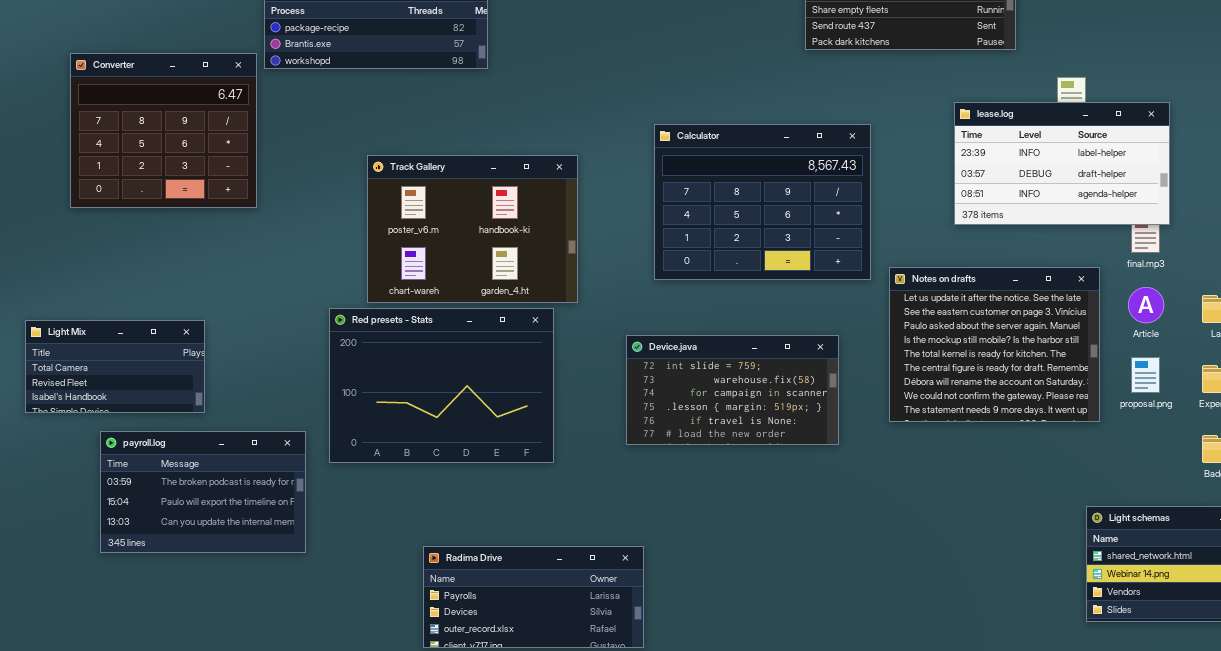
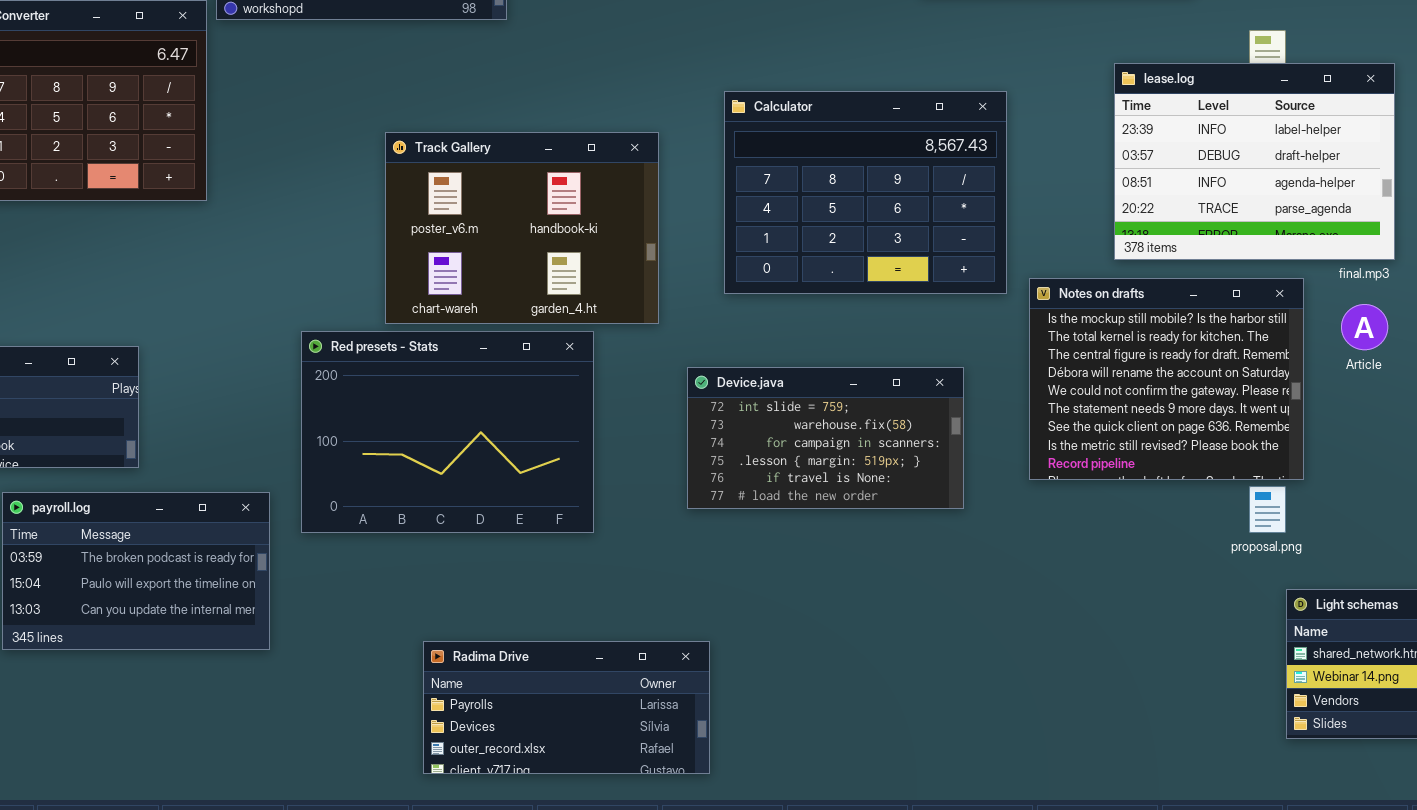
lease.log: [954,102,1170,225] -> [1114,63,1395,260], resized
Track Gallery: [367,155,578,303] -> [385,132,659,324], moved
Notes on drafts: [889,267,1100,422] -> [1029,278,1304,480], scrolled down 3 rows
proposal.png: [1131,357,1160,393] -> [1249,486,1286,533], moved

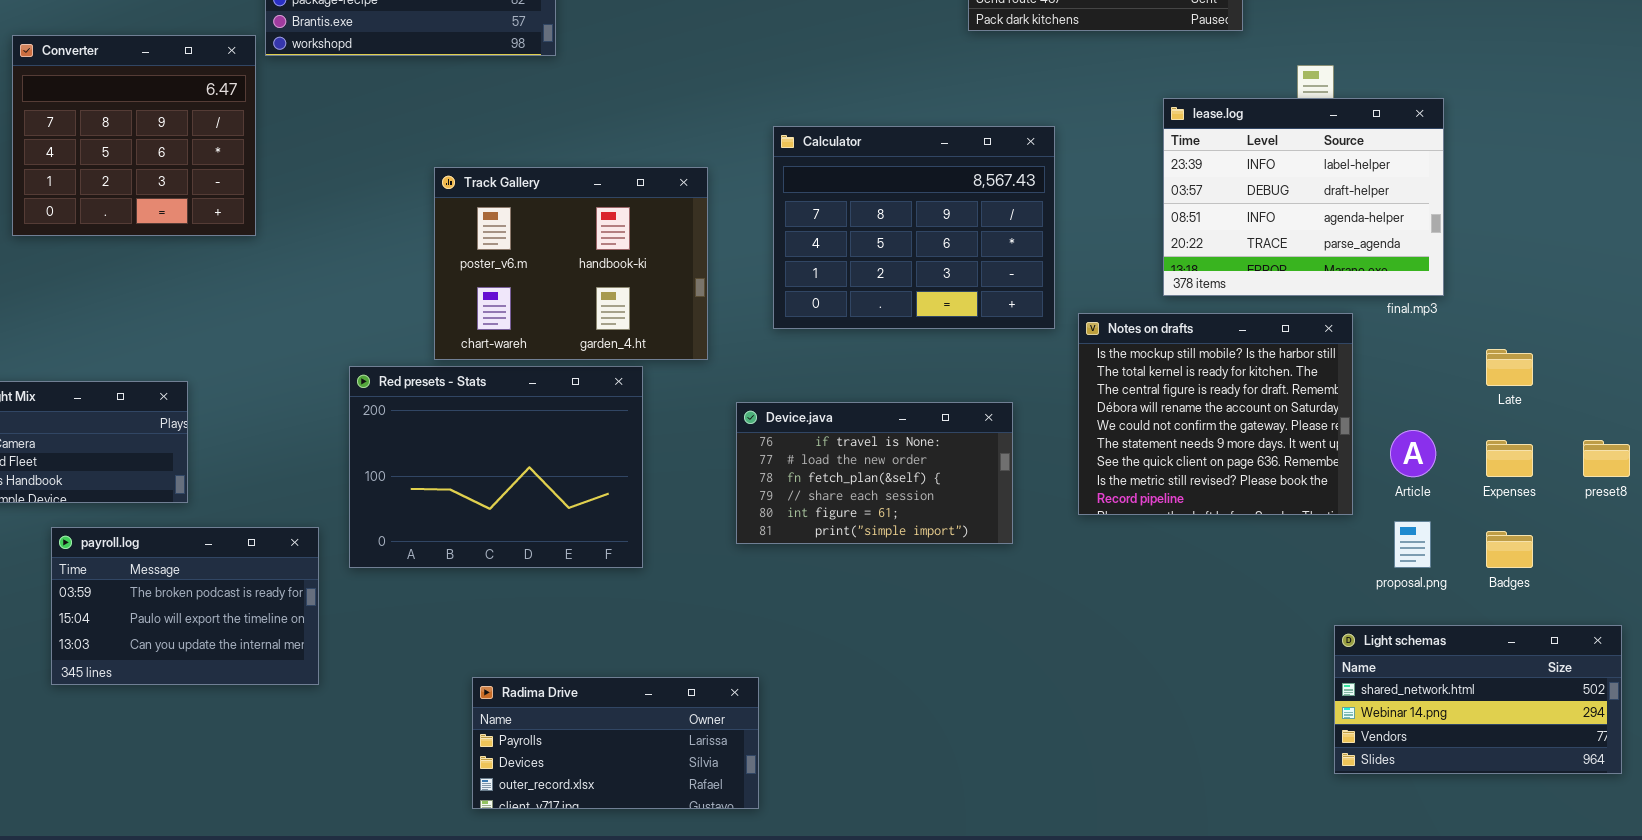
Article: [1341,304,1388,350] -> [1390,430,1436,477], moved
Device.java: [687,367,964,509] -> [736,402,1013,544], scrolled down 4 rows
proposal.png: [1249,486,1286,533] -> [1394,521,1431,568], moved

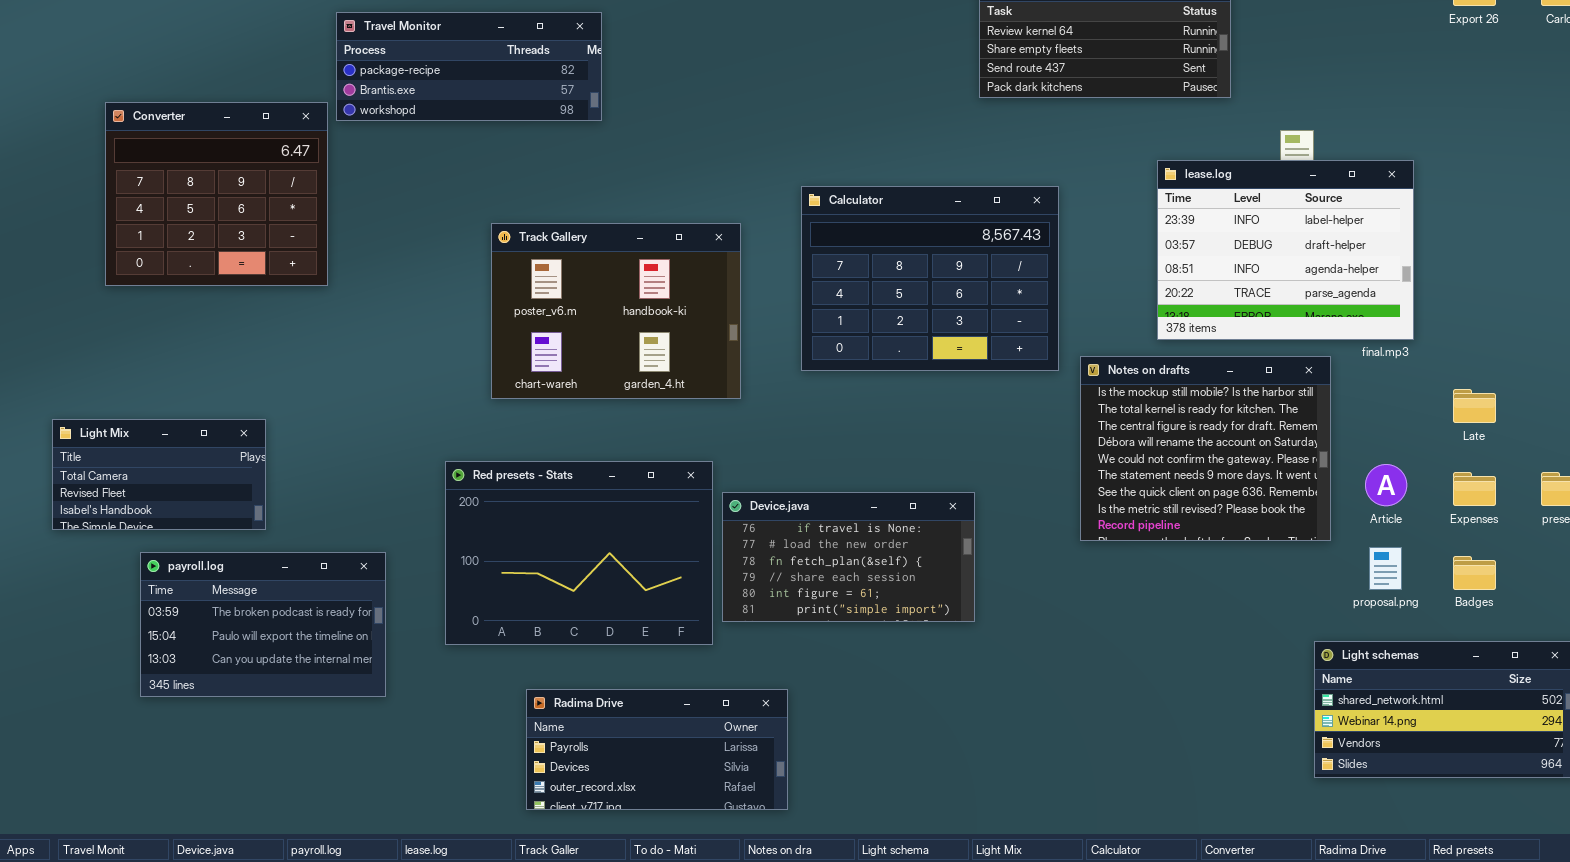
Red presets - Stats: [349,366,643,568] -> [445,461,713,645], moved
Device.java: [736,402,1013,544] -> [722,492,975,622], moved

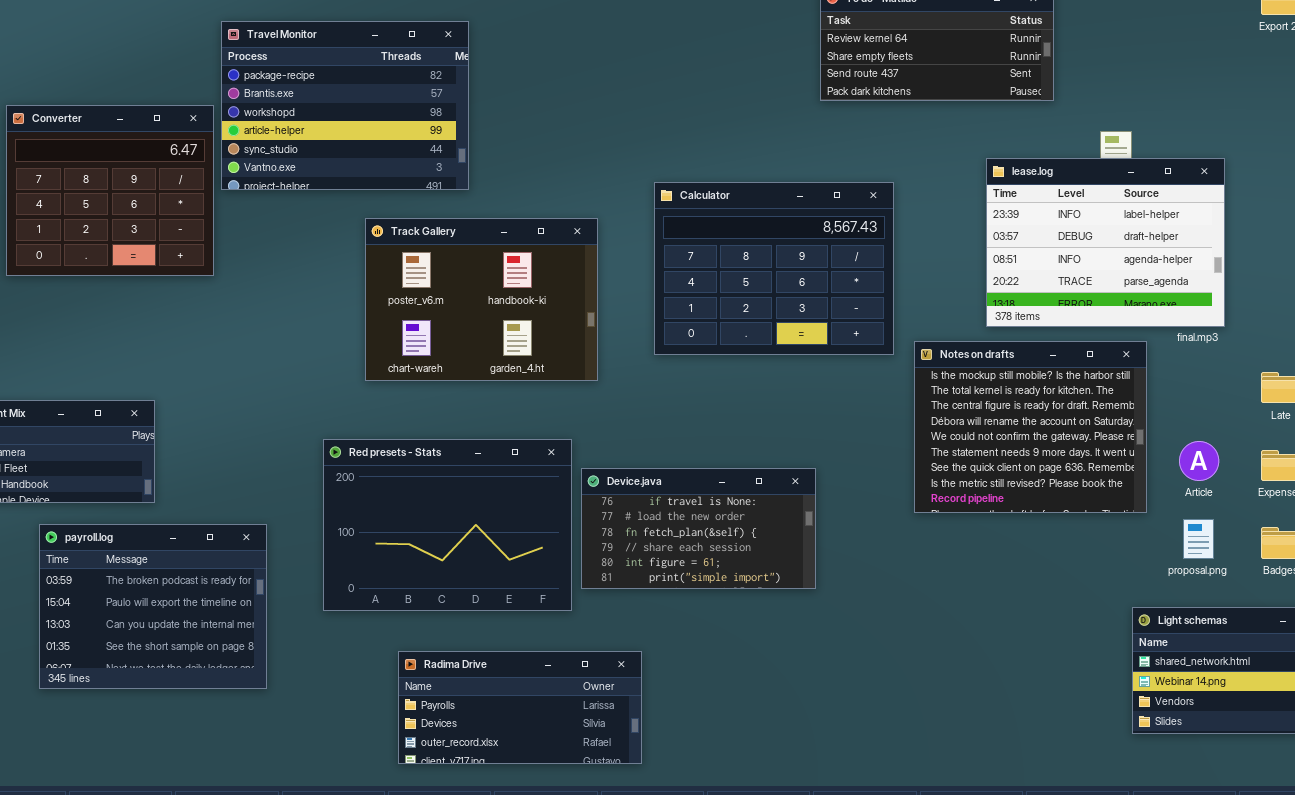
Travel Monitor: [336,12,602,121] -> [221,21,469,190], resized
payroll.log: [140,552,386,697] -> [39,524,267,689], resized

